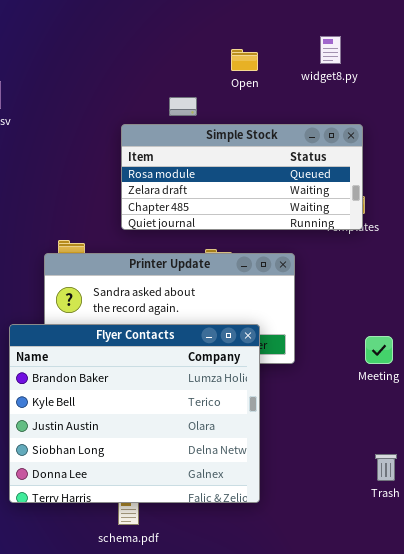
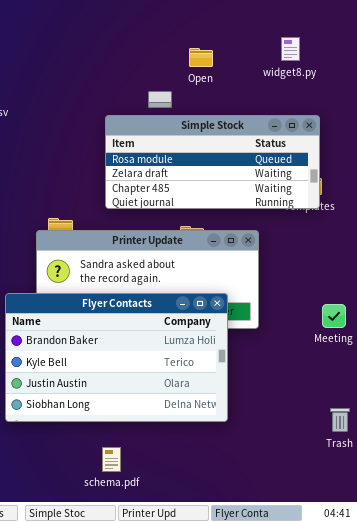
Open: [231,49,258,71] -> [189,48,213,67], moved
Flyer Contacts: [9,324,260,503] -> [5,293,228,422], resized

